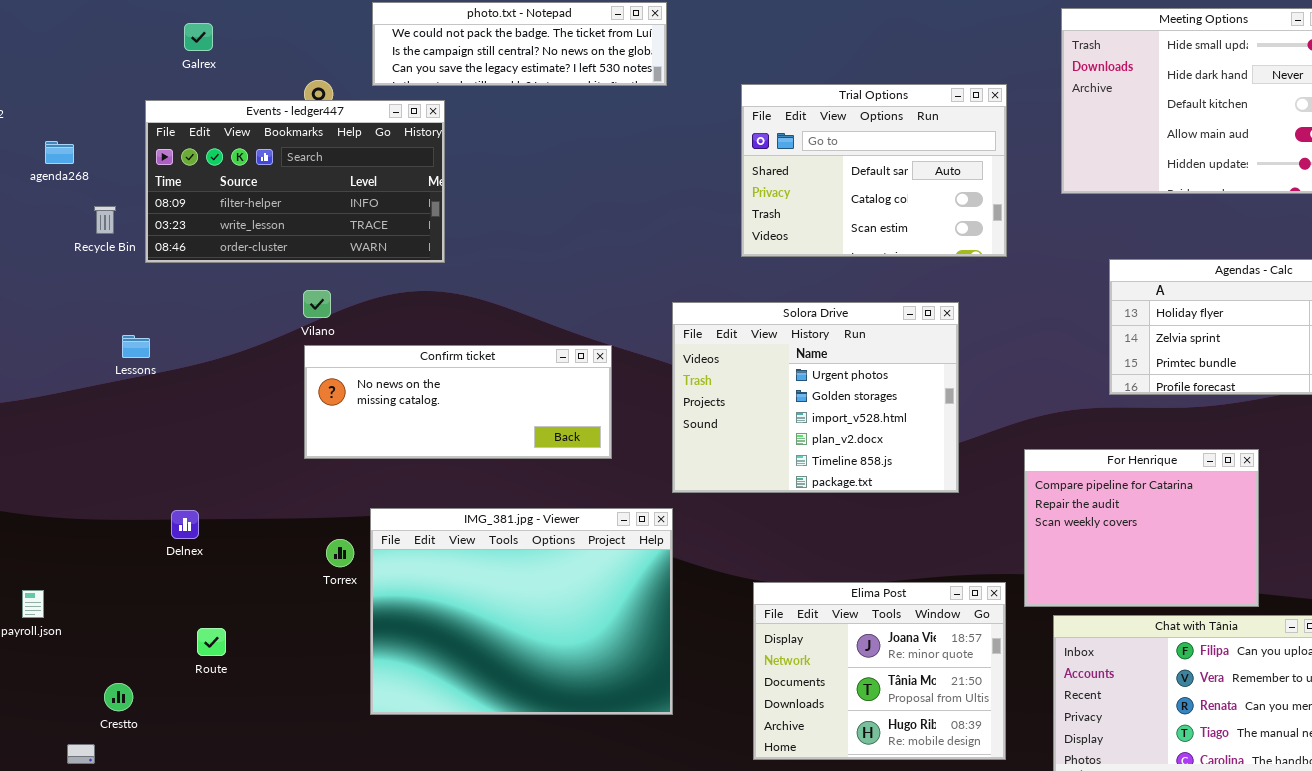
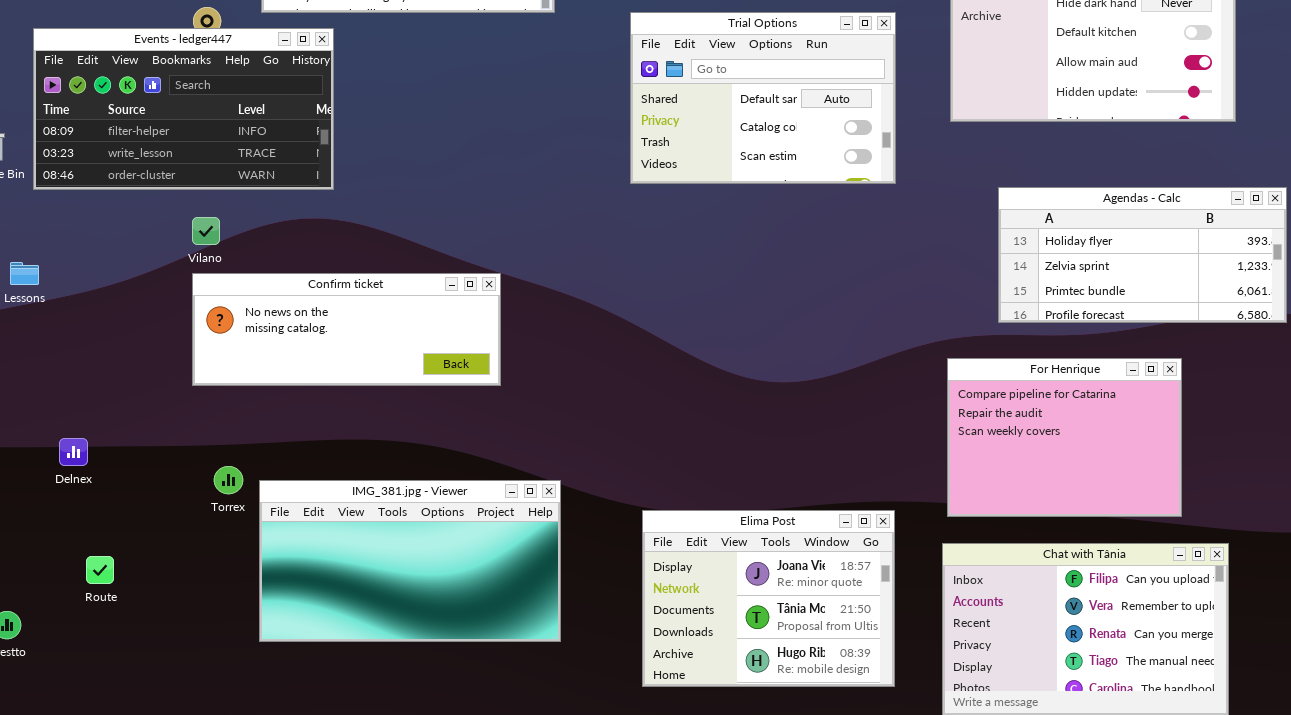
Solora Drive: [672,302,959,493] -> none, closed
For Henrique: [1024,449,1259,607] -> [947,358,1182,517], moved
IMG_381.jpg - Viewer: [370,508,673,715] -> [259,480,561,642], resized

